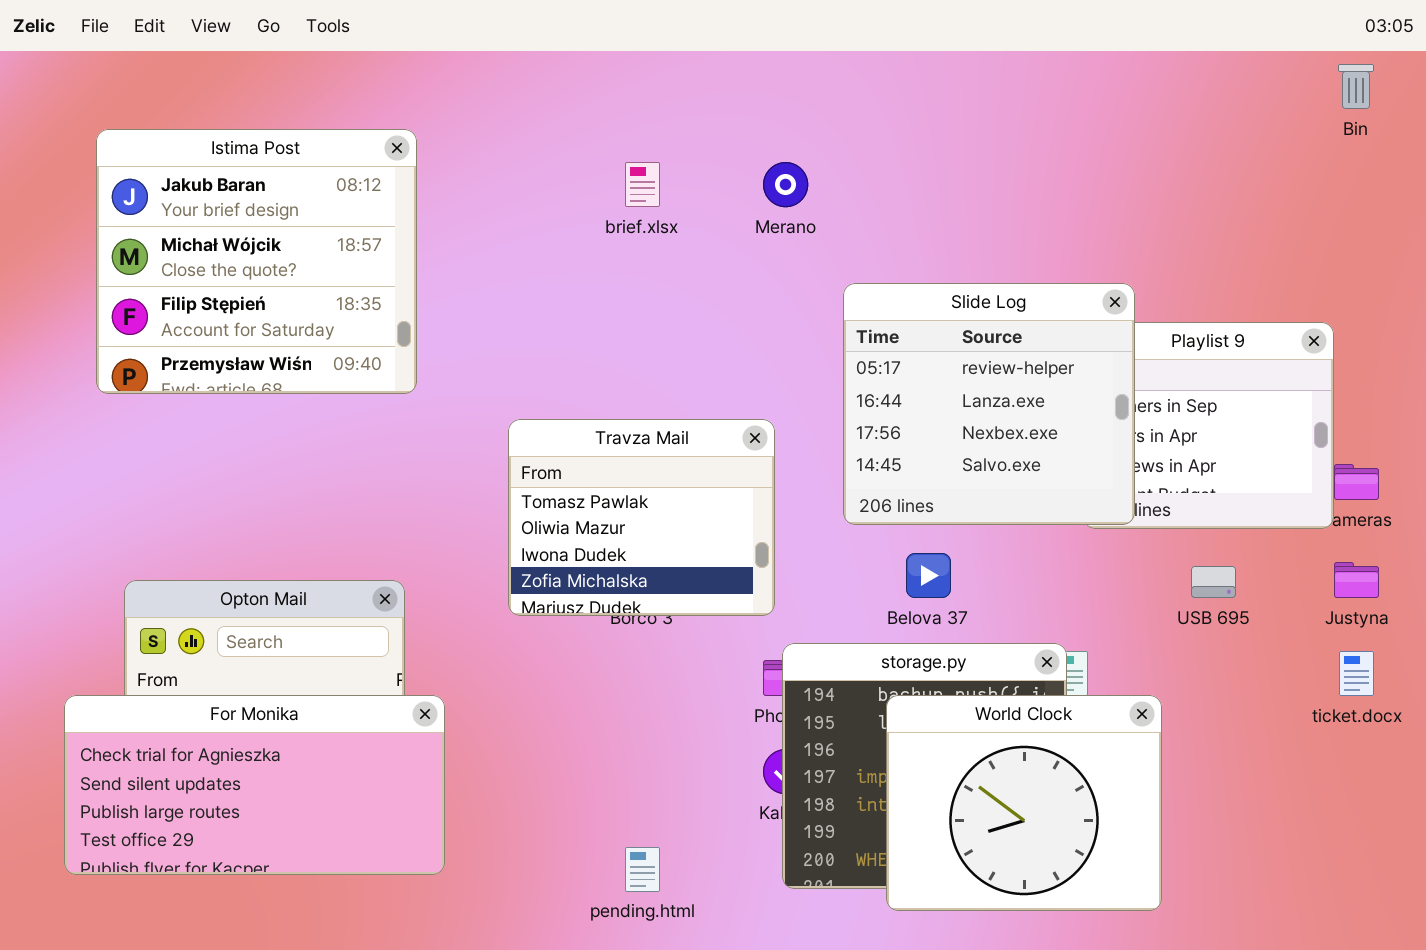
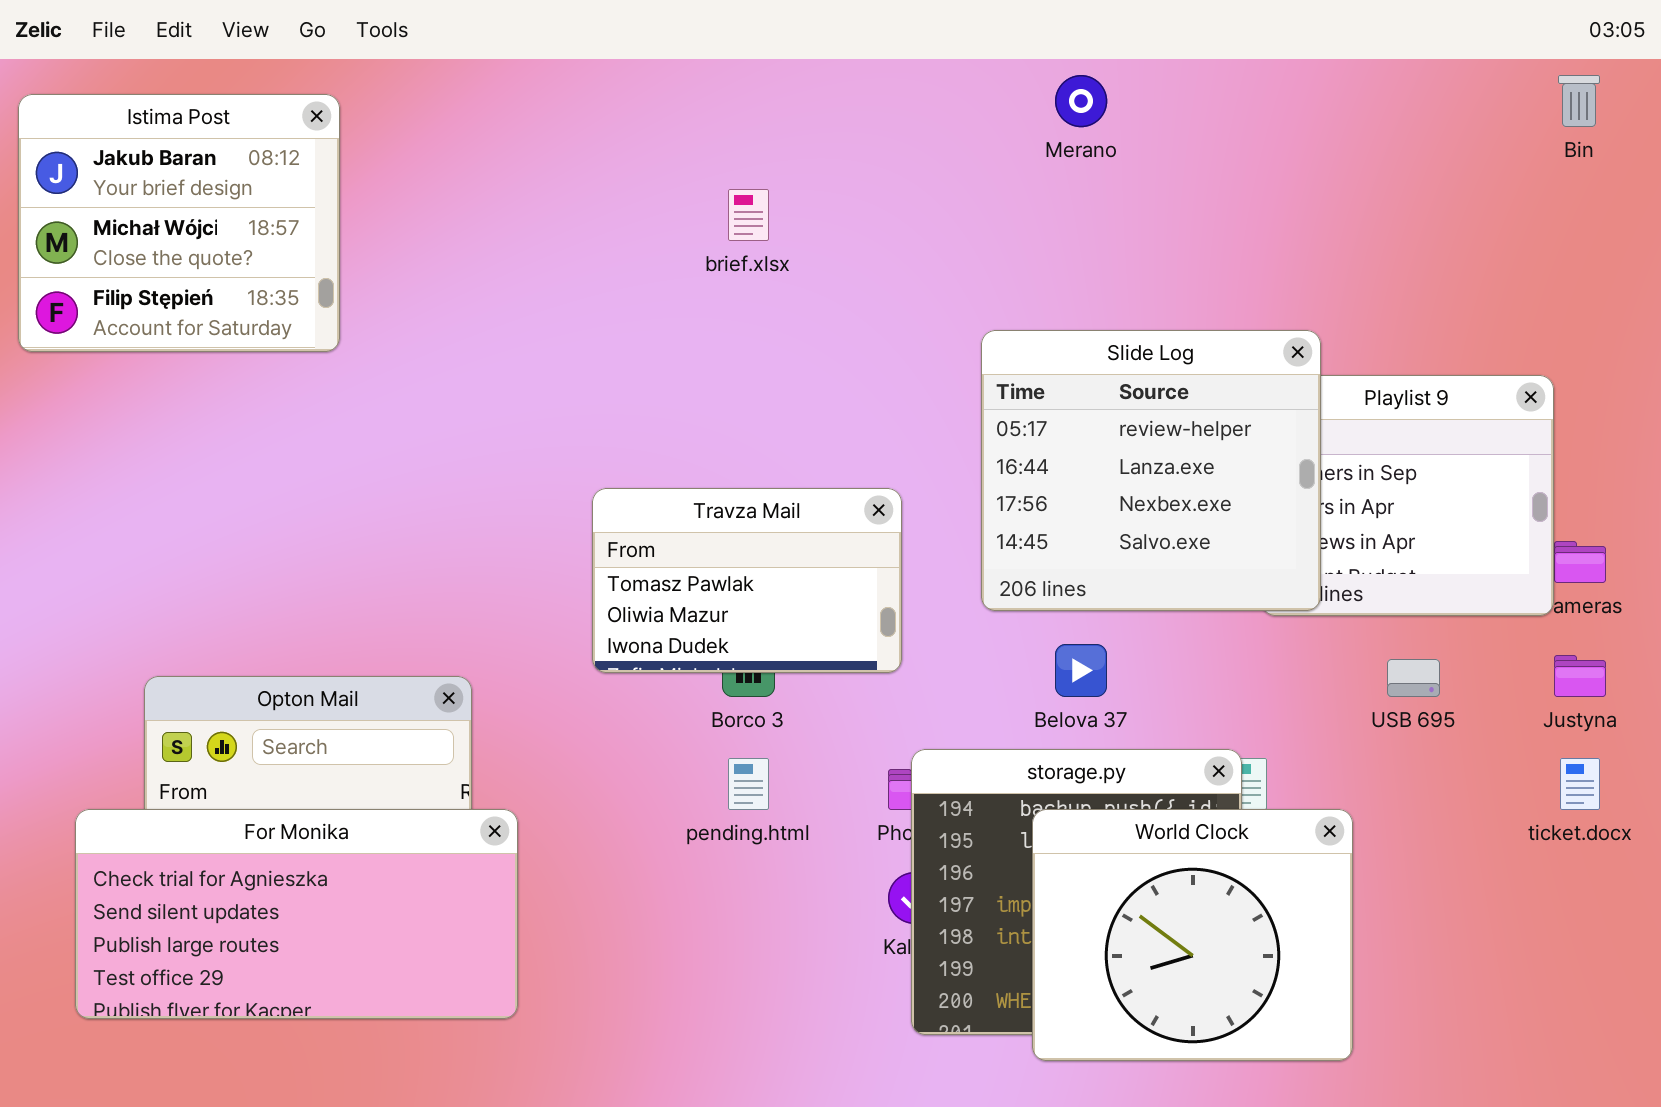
Istima Post: [96,129,417,394] -> [18,94,340,352], moved, resized
Merano: [763,162,808,207] -> [1055,75,1107,127], moved
Travza Mail: [508,419,775,616] -> [592,488,902,673], resized
pending.html: [625,847,660,892] -> [728,758,769,810], moved

